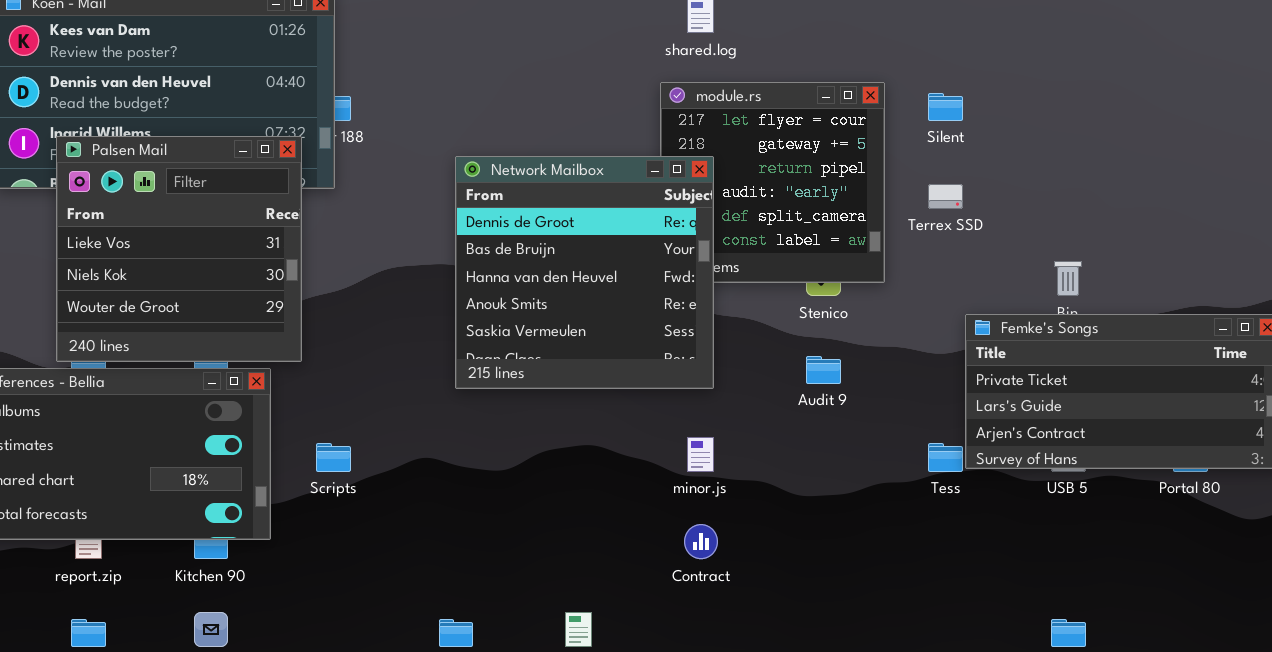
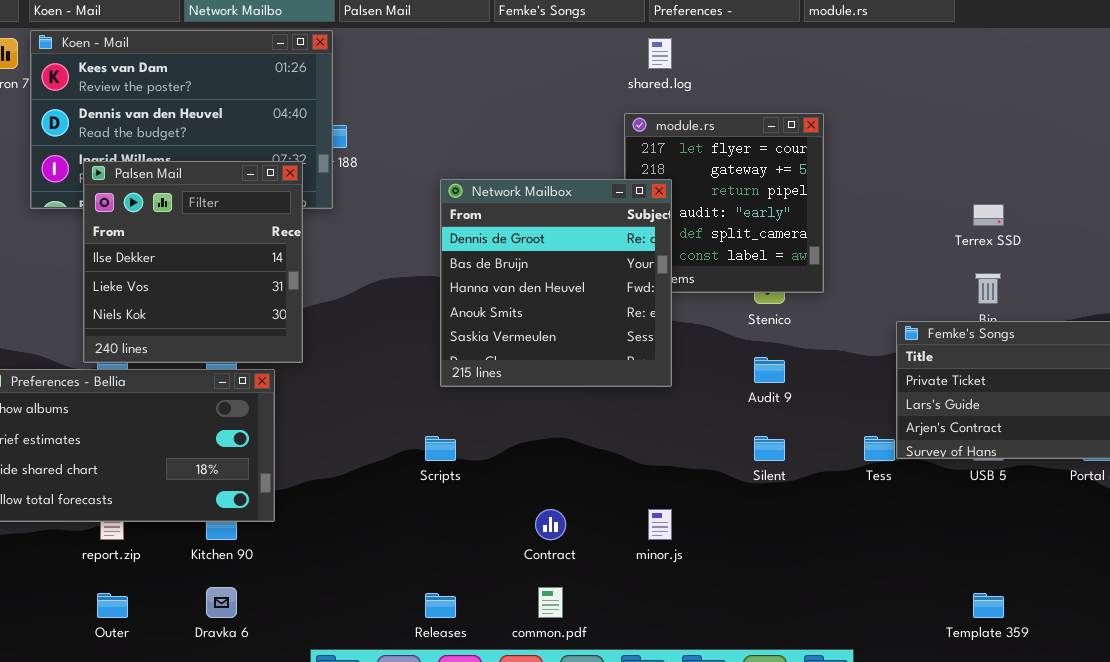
Silent: [928,93,963,121] -> [754,436,785,461], moved
Palsen Mail: [56,136,302,362] -> [83,161,303,363], scrolled up 1 row
Terrex SSD: [928,184,963,209] -> [973,204,1004,226], moved
minor.js: [687,437,714,472] -> [648,509,672,540], moved
Scripts: [316,443,351,472] -> [425,436,456,461], moved
Contract: [684,524,718,559] -> [535,509,566,540], moved

